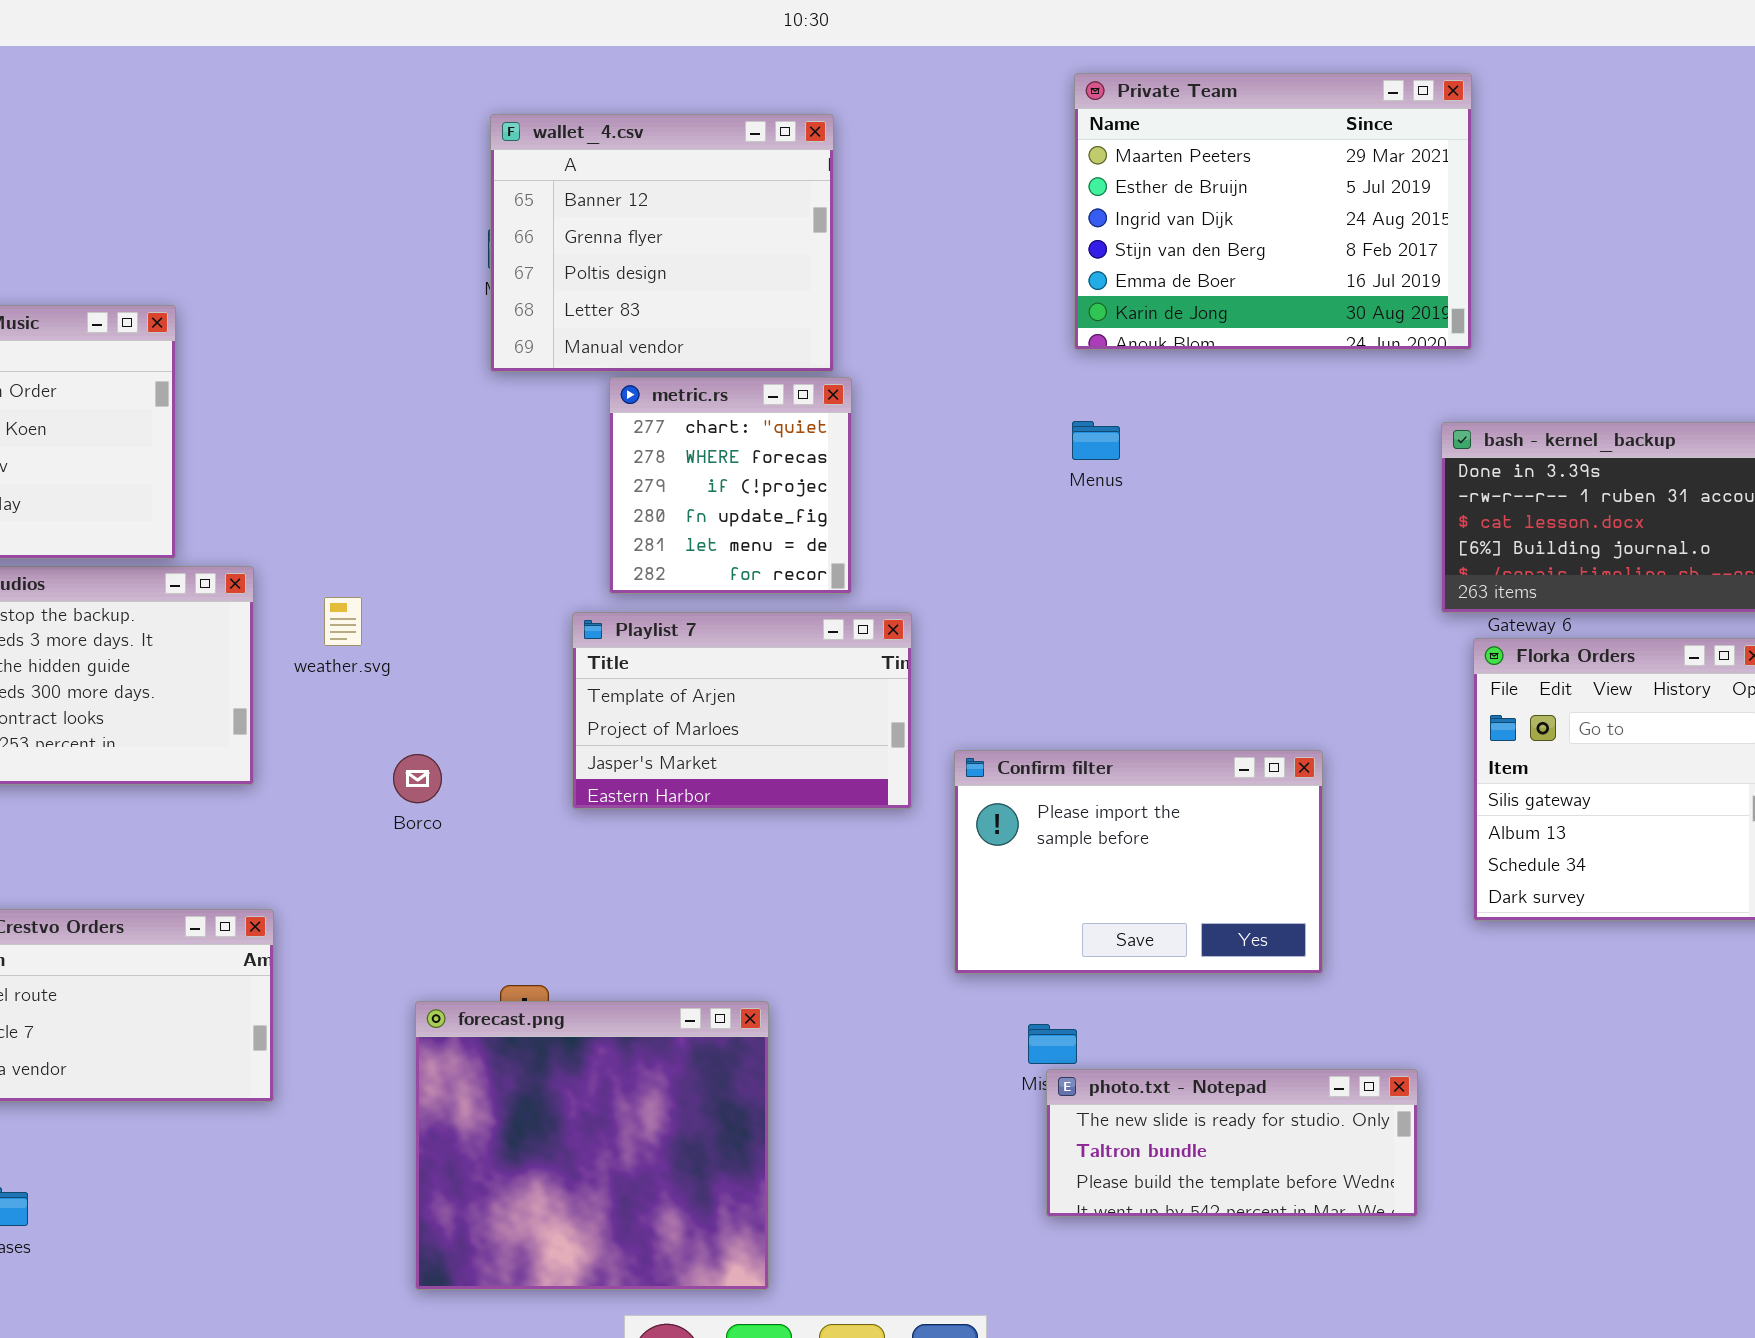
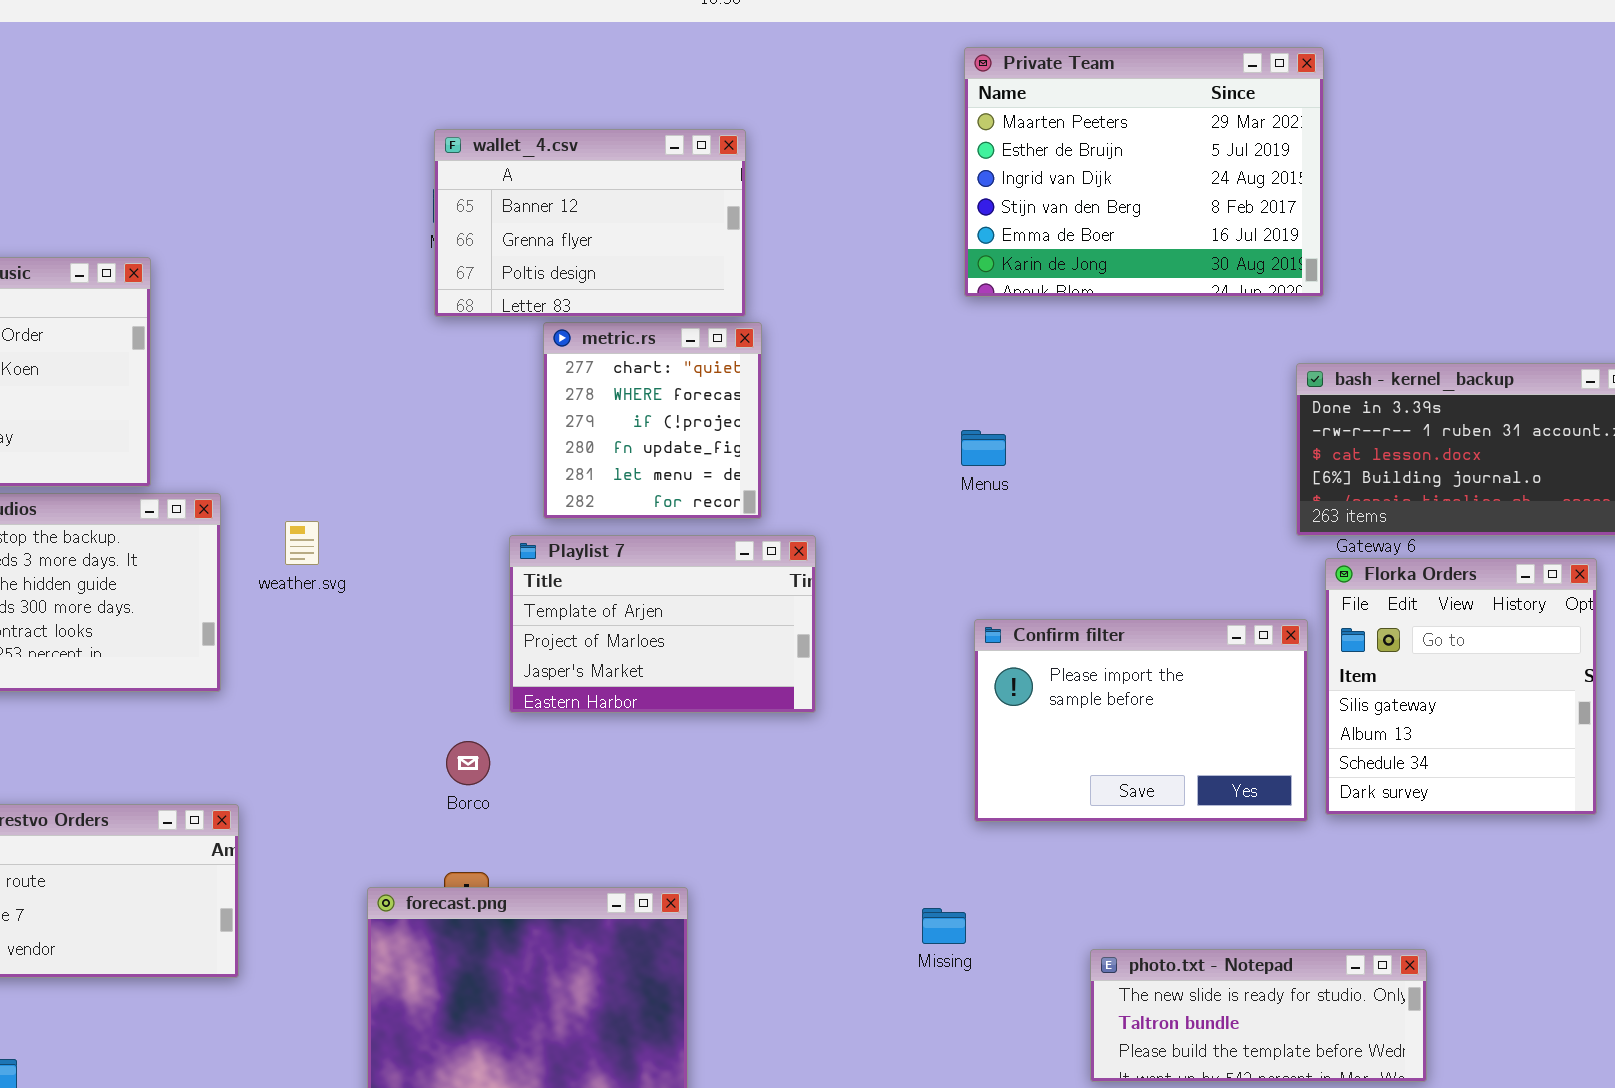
wallet_4.csv: [490,114,834,372] -> [434,129,746,317], resized
Menus: [1072,421,1120,460] -> [961,430,1006,466], moved
Confirm filter: [954,750,1323,974] -> [974,619,1308,822], moved
Borco: [393,754,442,803] -> [446,741,490,785], moved
photo.txt - Notepad: [1046,1069,1418,1217] -> [1090,949,1427,1082], moved

